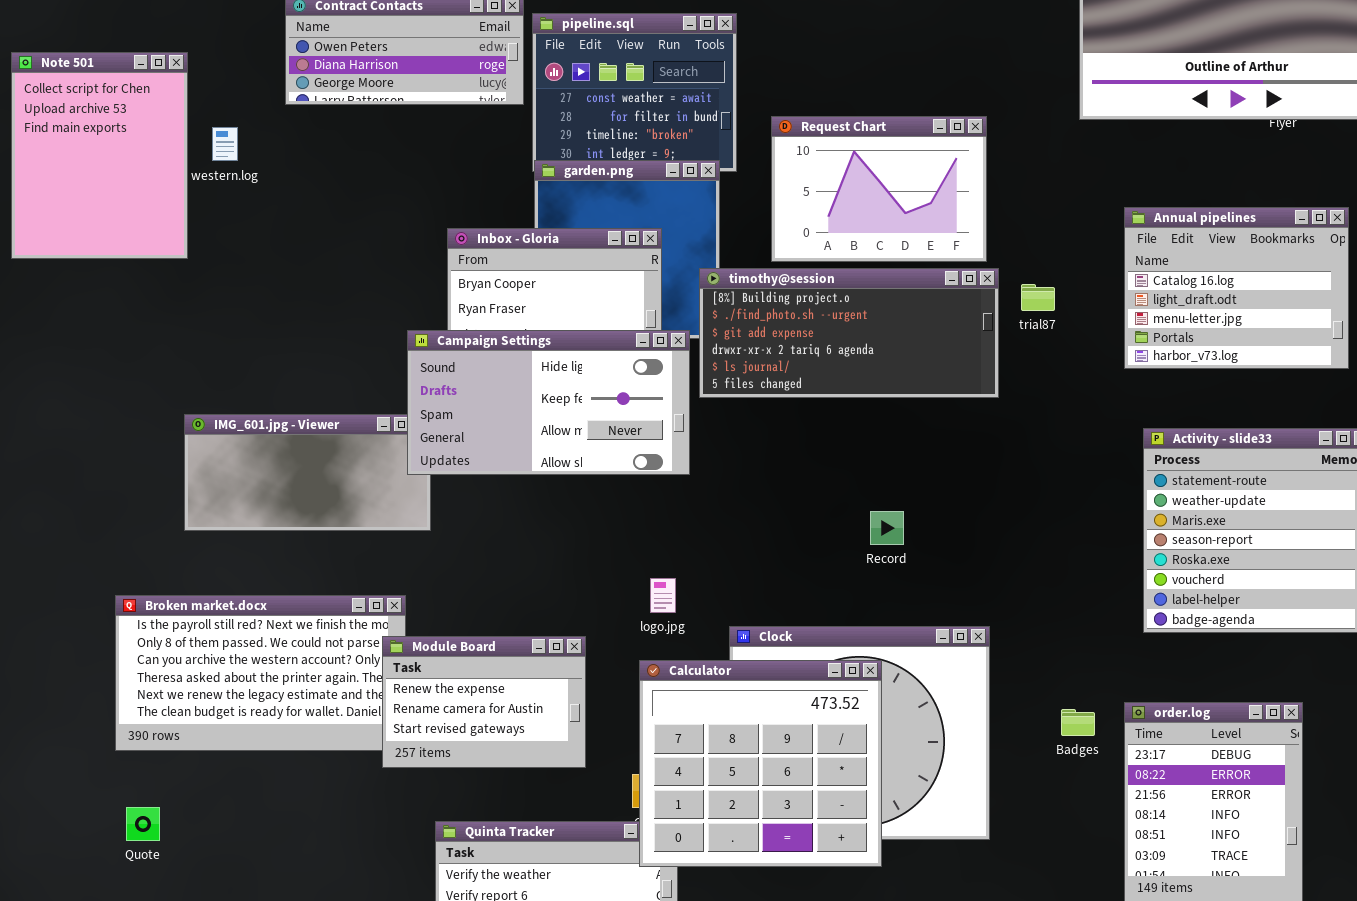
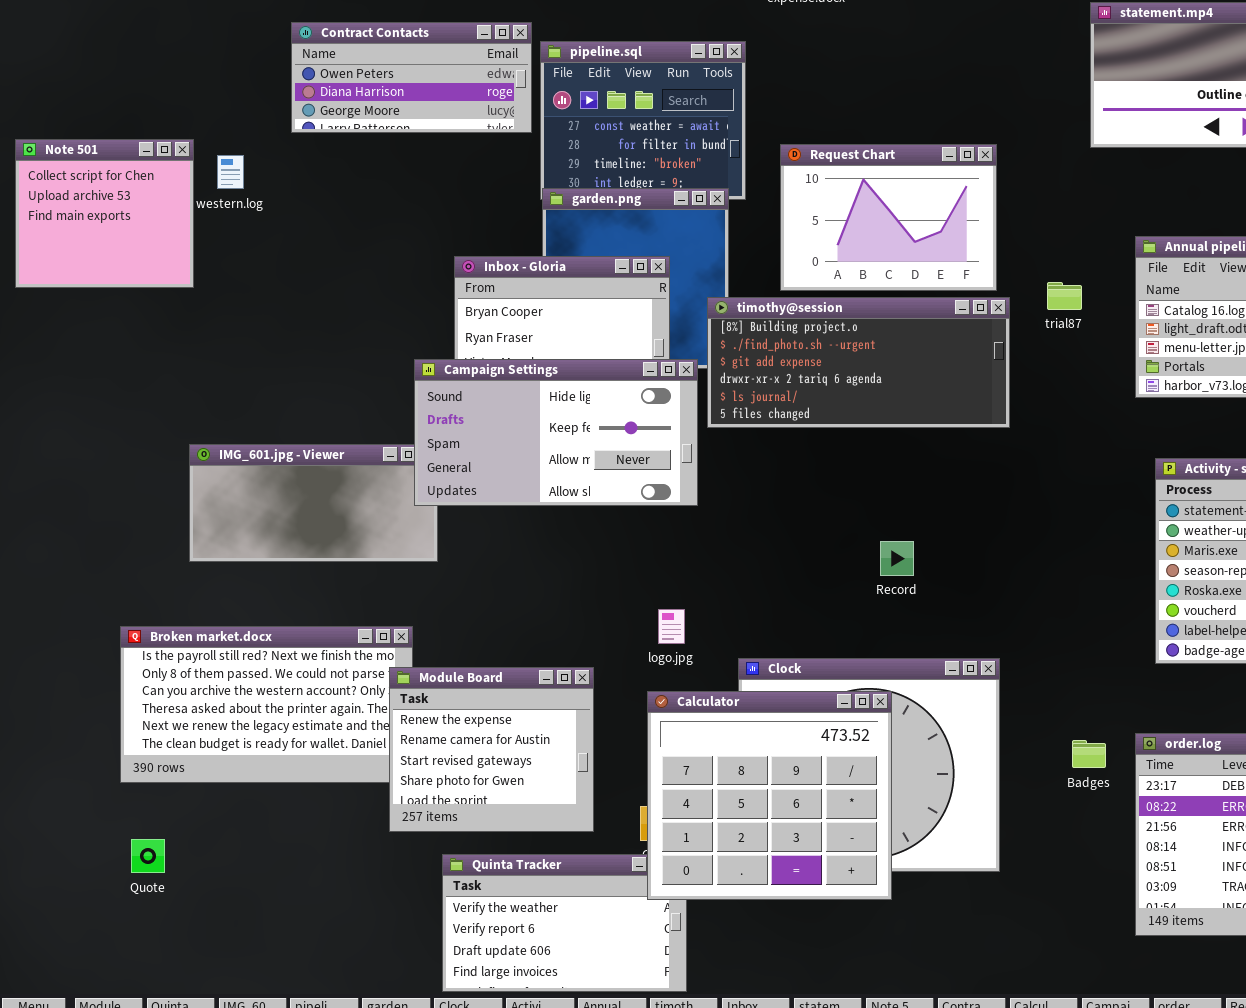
Note 501: [11,52,188,259] -> [15,139,194,288], resized
trial87: [1021,284,1055,311] -> [1047,282,1082,310], moved
Module Board: [382,636,586,768] -> [389,667,594,832], resized

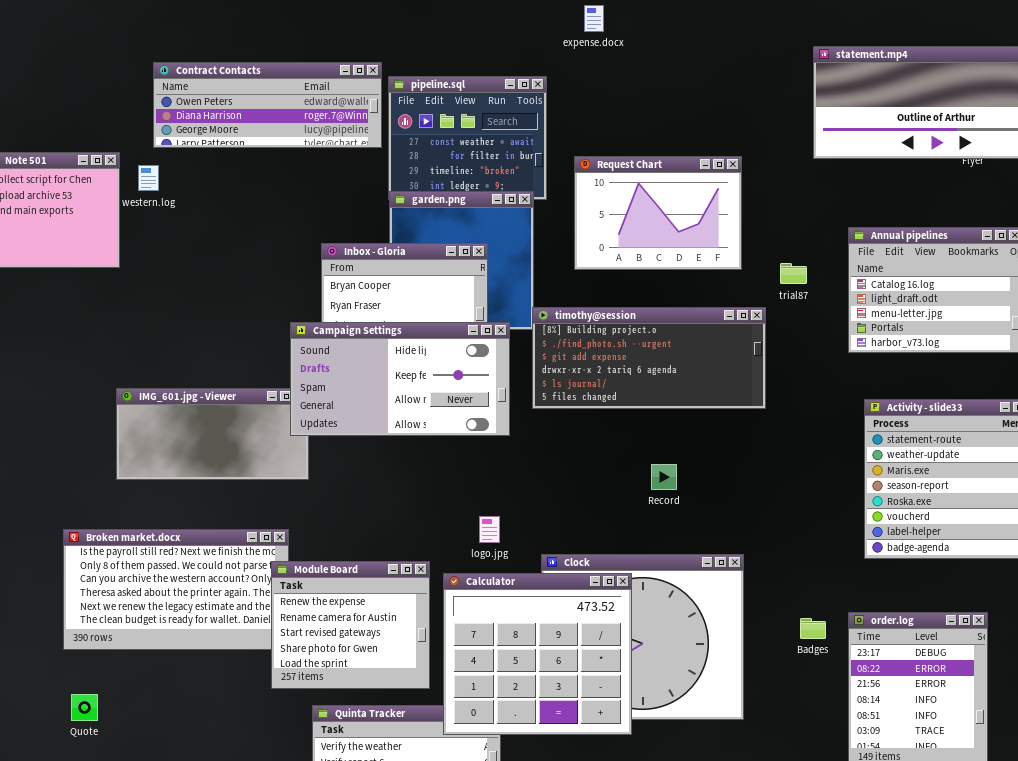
Contract Contacts: [291,22,532,133] -> [153,62,382,148], resized
timothy@session: [707,297,1010,428] -> [532,307,766,409], moved
Calculator: [647,691,892,900] -> [443,573,632,735], moved

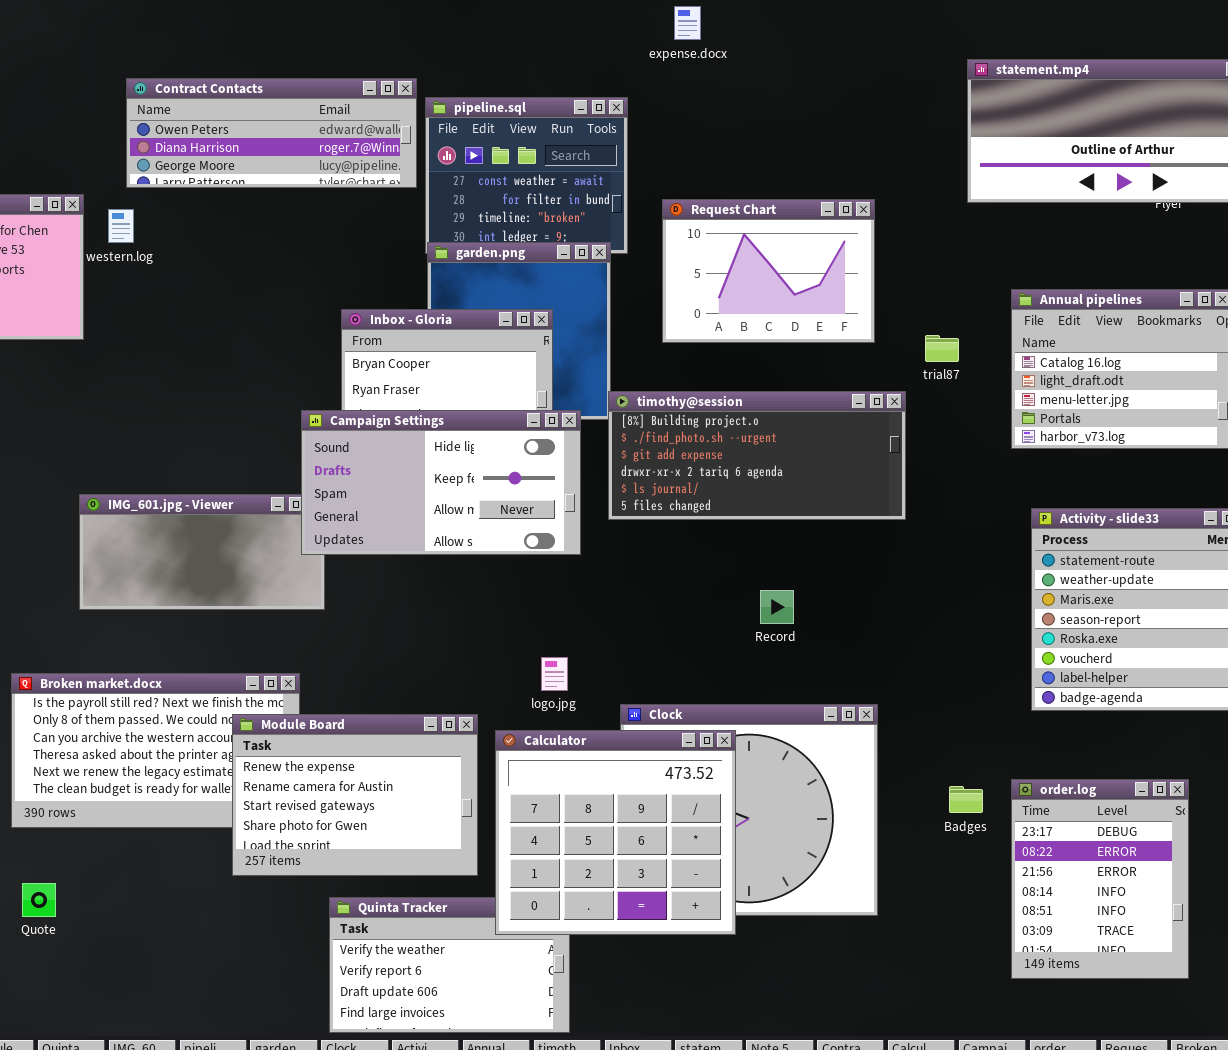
Module Board: [271,561,430,689] -> [232,714,478,876], resized

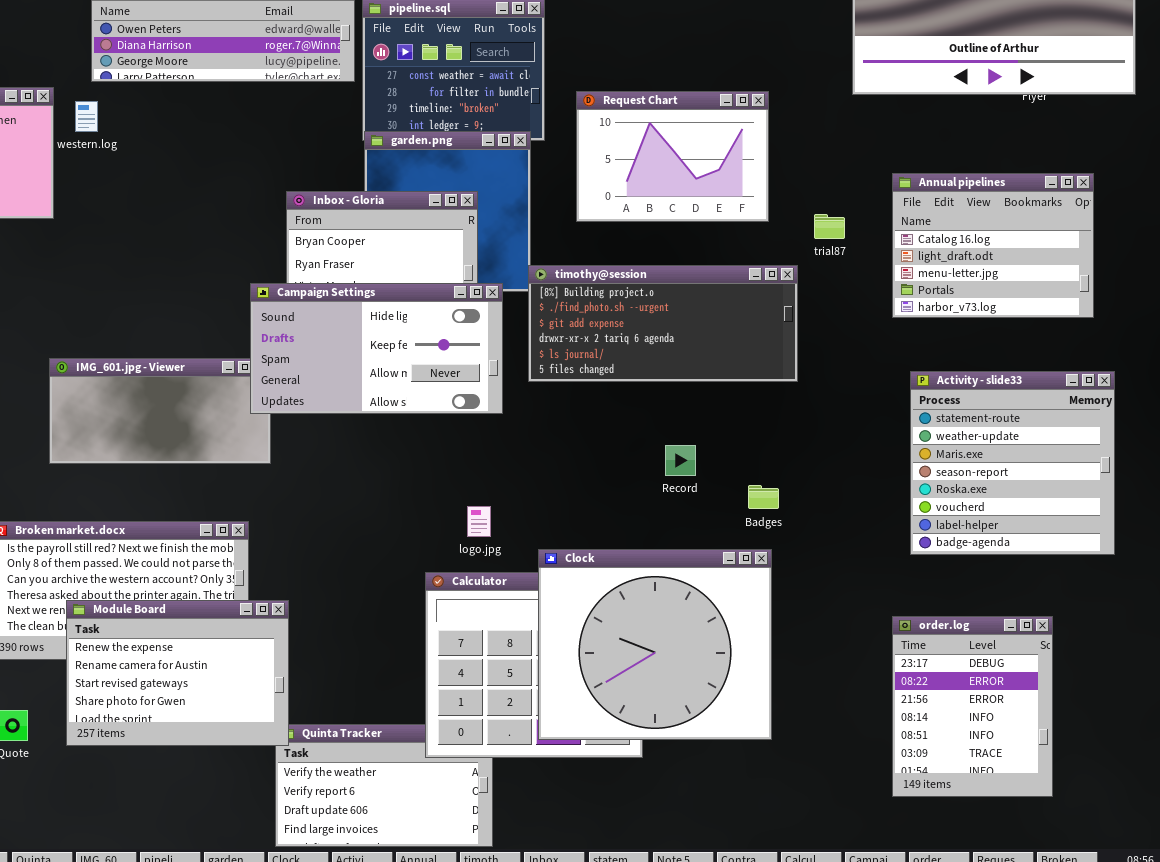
Clock: [620,704,878,916] -> [538,549,772,740], raised
Module Board: [232,714,478,876] -> [66,600,289,746], moved
Badges: [949,786,983,813] -> [748,485,779,509], moved

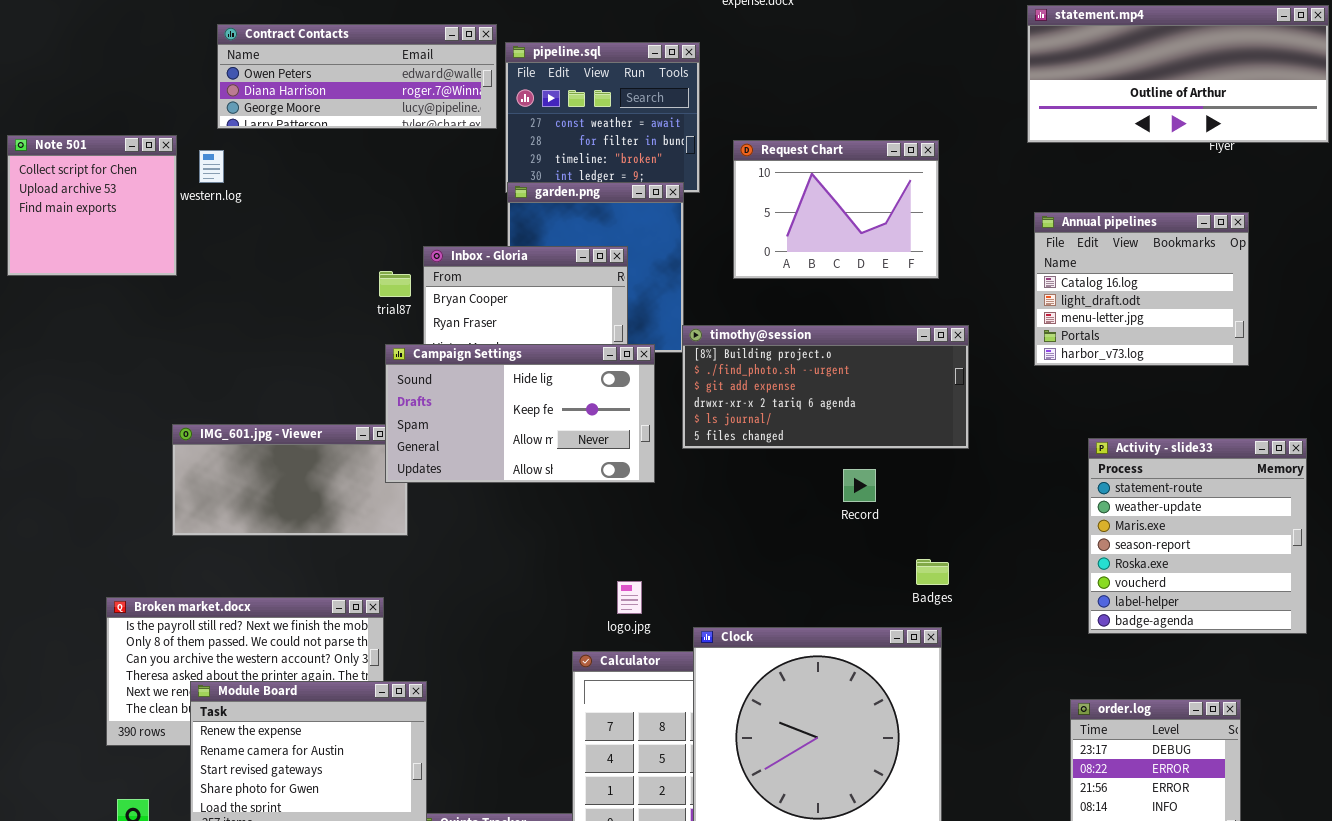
Annual pipelines: [892,173,1094,318] -> [1034,212,1249,366], moved
trial87: [814,214,845,239] -> [379,271,411,297], moved
Record: [665,445,696,476] -> [843,469,876,502], moved

